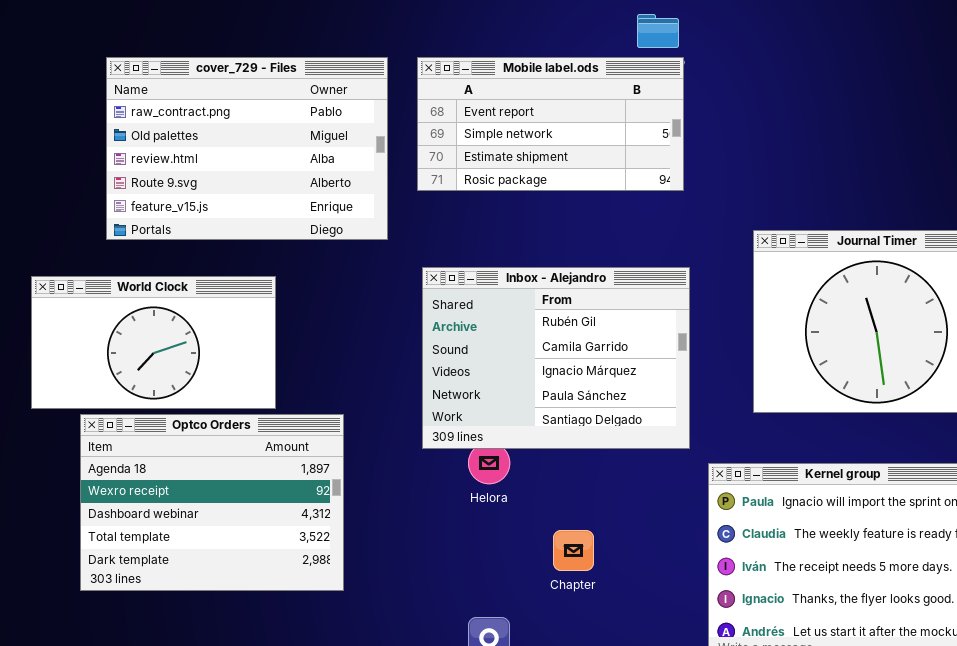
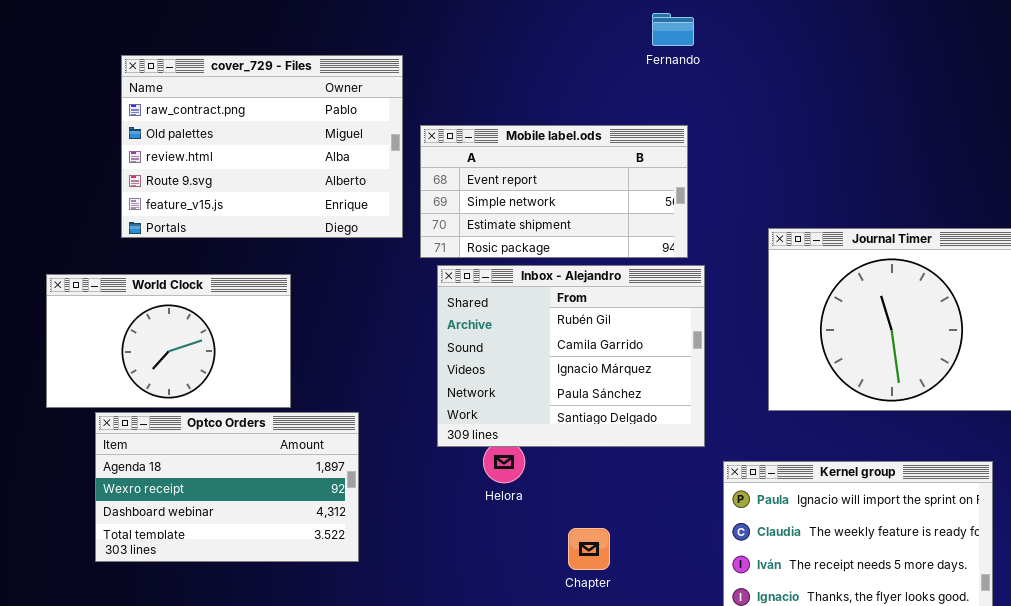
Mobile label.ods: [417,57,684,191] -> [420,125,688,258], moved
Optco Orders: [80,414,344,591] -> [95,412,359,562], resized

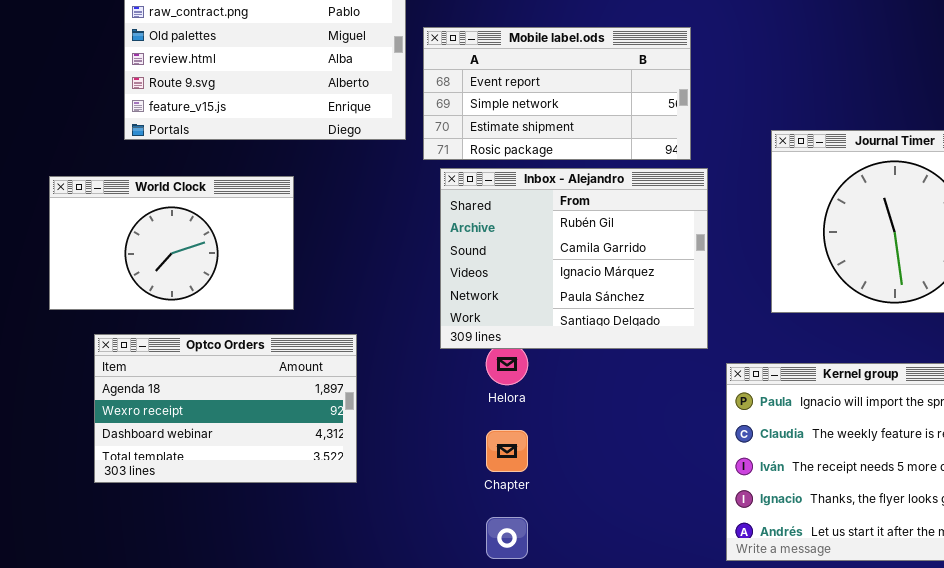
Optco Orders: [95,412,359,562] -> [94,334,357,483], moved
Chapter: [568,528,610,570] -> [486,430,528,472], moved

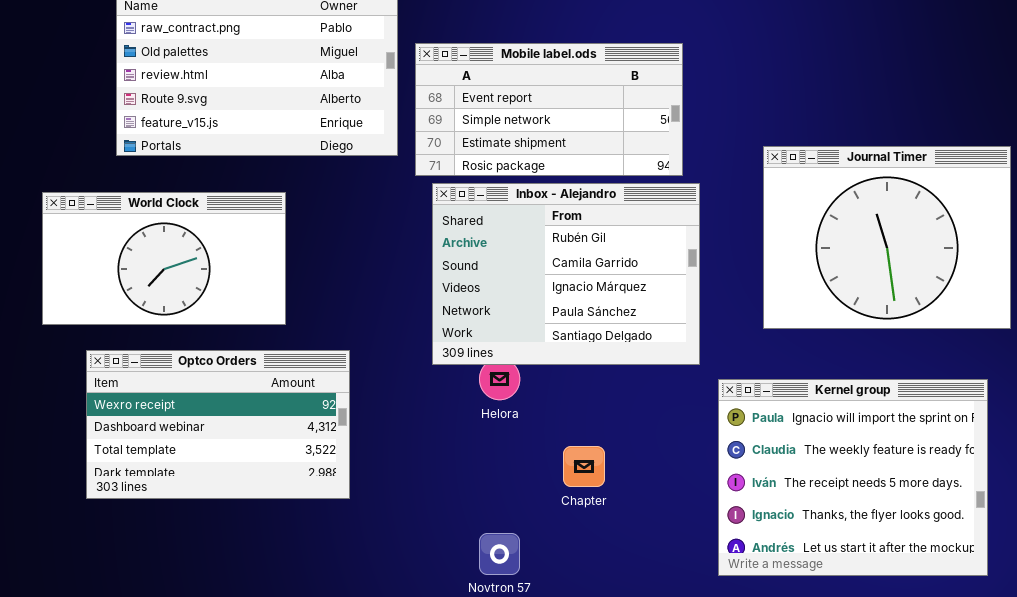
Optco Orders: [94,334,357,483] -> [86,350,350,499], scrolled down 1 row
Chapter: [486,430,528,472] -> [563,446,605,487], moved

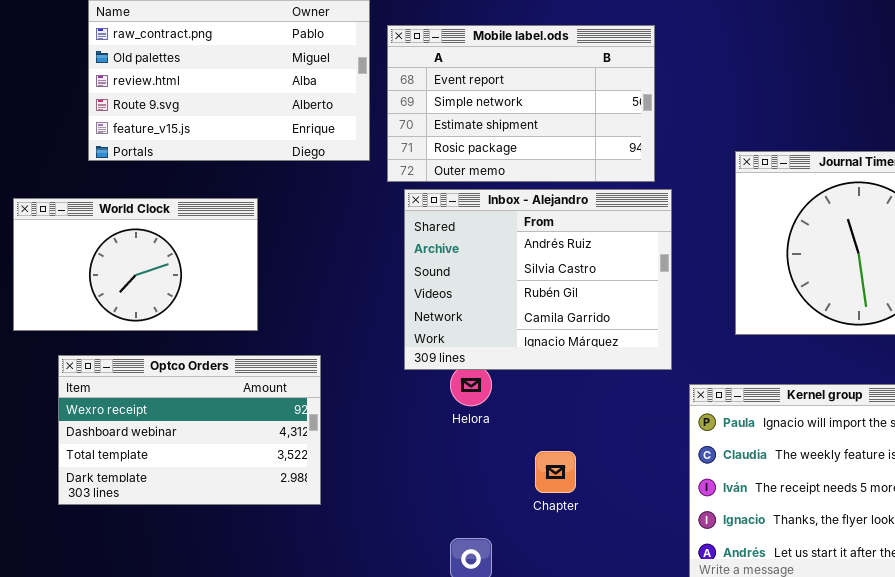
Mobile label.ods: [415,43,683,176] -> [387,25,655,182], resized
Inbox - Alejandro: [432,183,700,365] -> [404,189,672,370], scrolled up 2 rows

